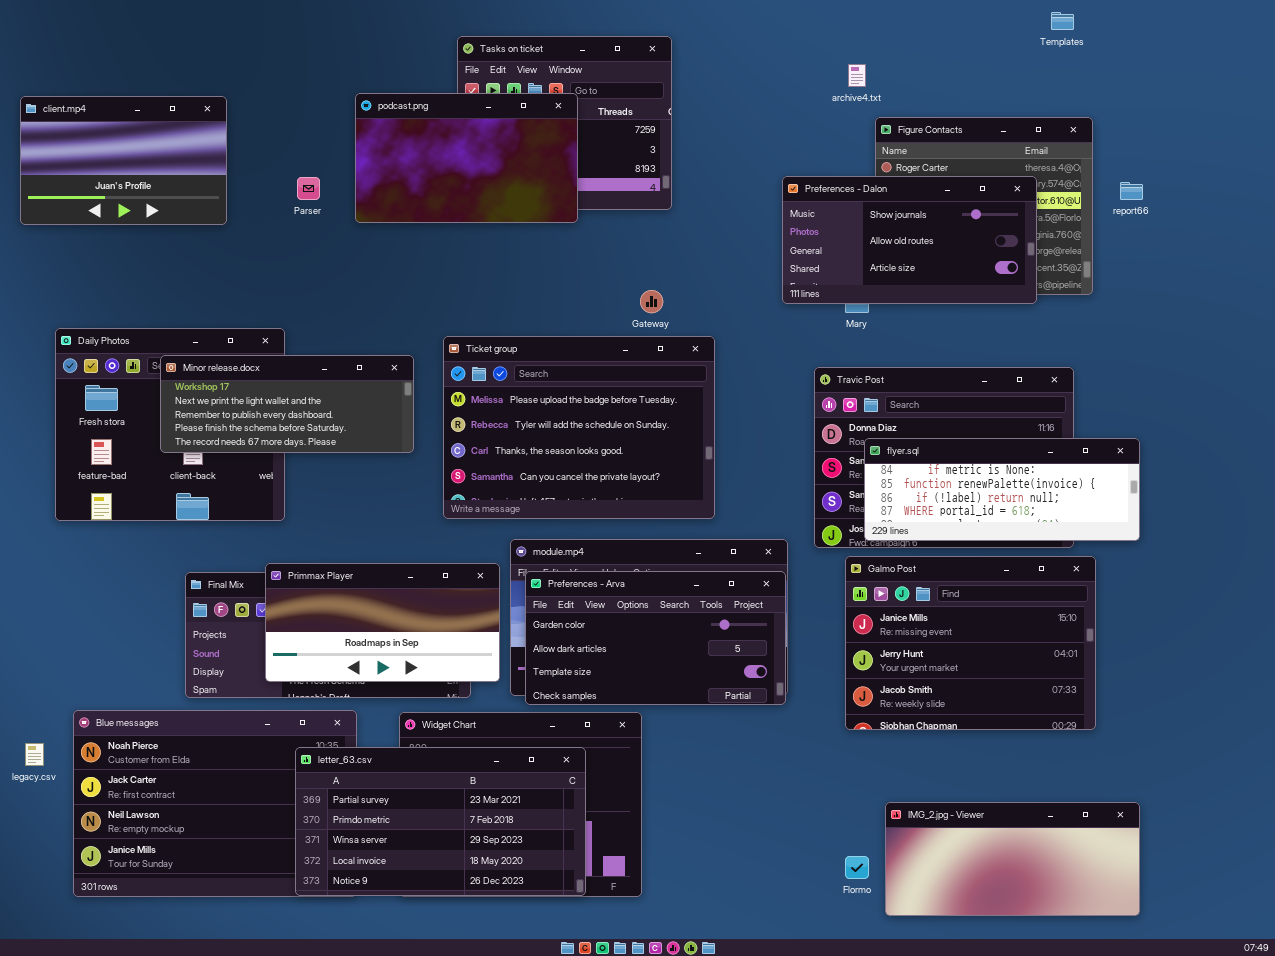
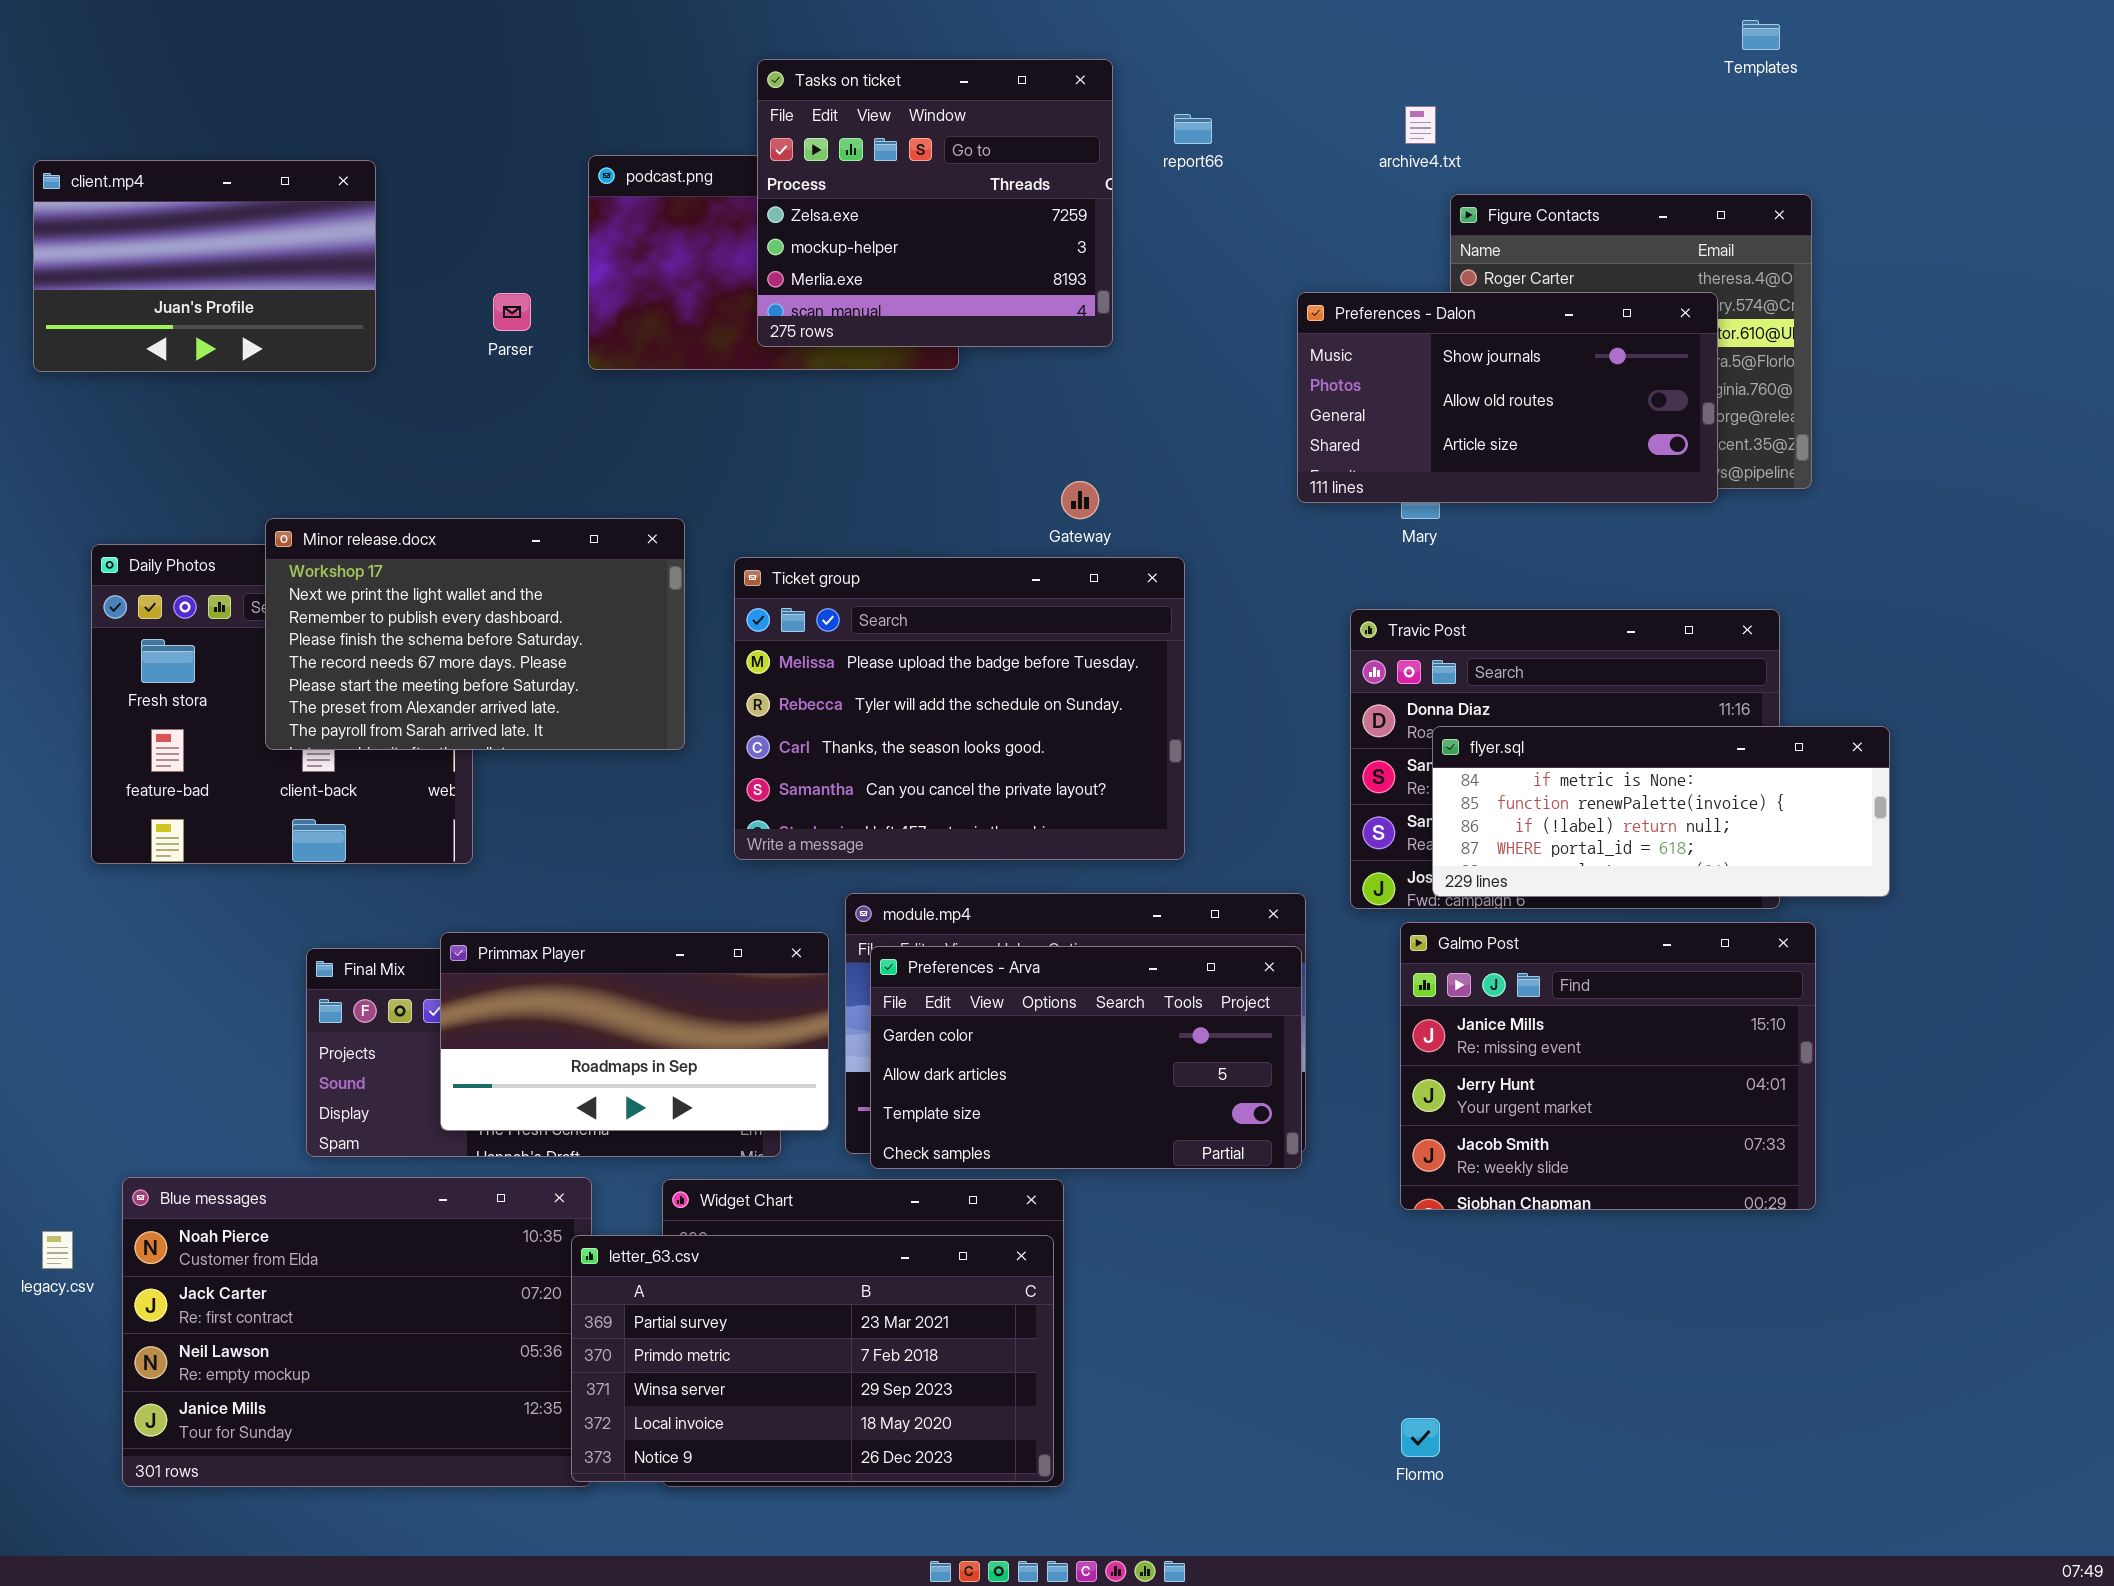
Tasks on ticket: [457,36,672,210] -> [757,59,1113,347], raised
report66: [1120,182,1143,200] -> [1174,114,1212,144], moved
Minor release.docx: [160,355,414,453] -> [265,518,685,750], resized
letter_63.csv: [295,747,586,896] -> [571,1235,1054,1482], moved
IMG_2.jpg - Viewer: [885,802,1140,916] -> none, closed

